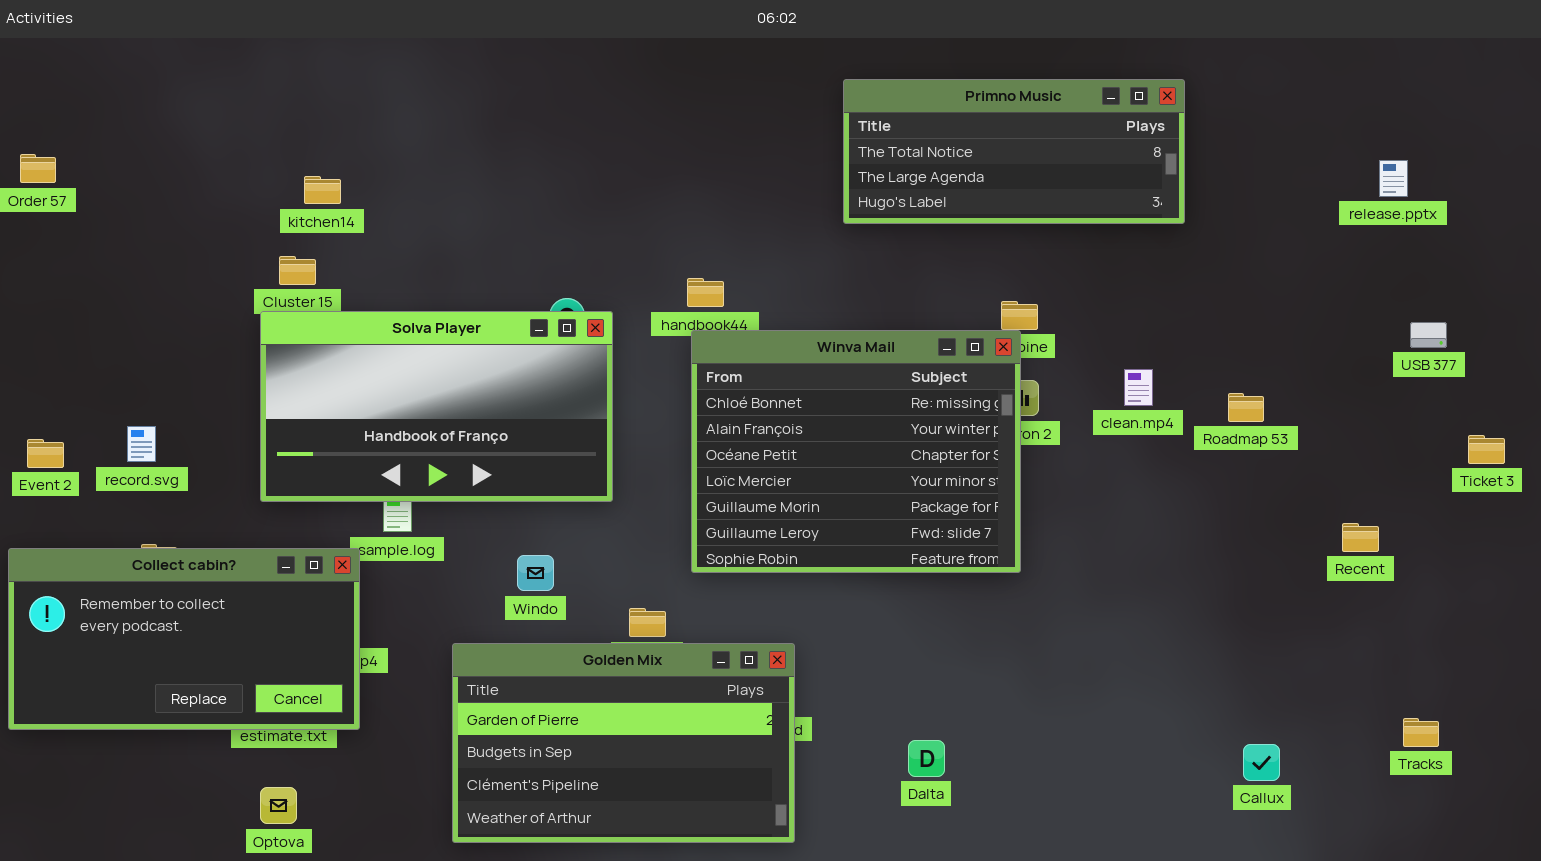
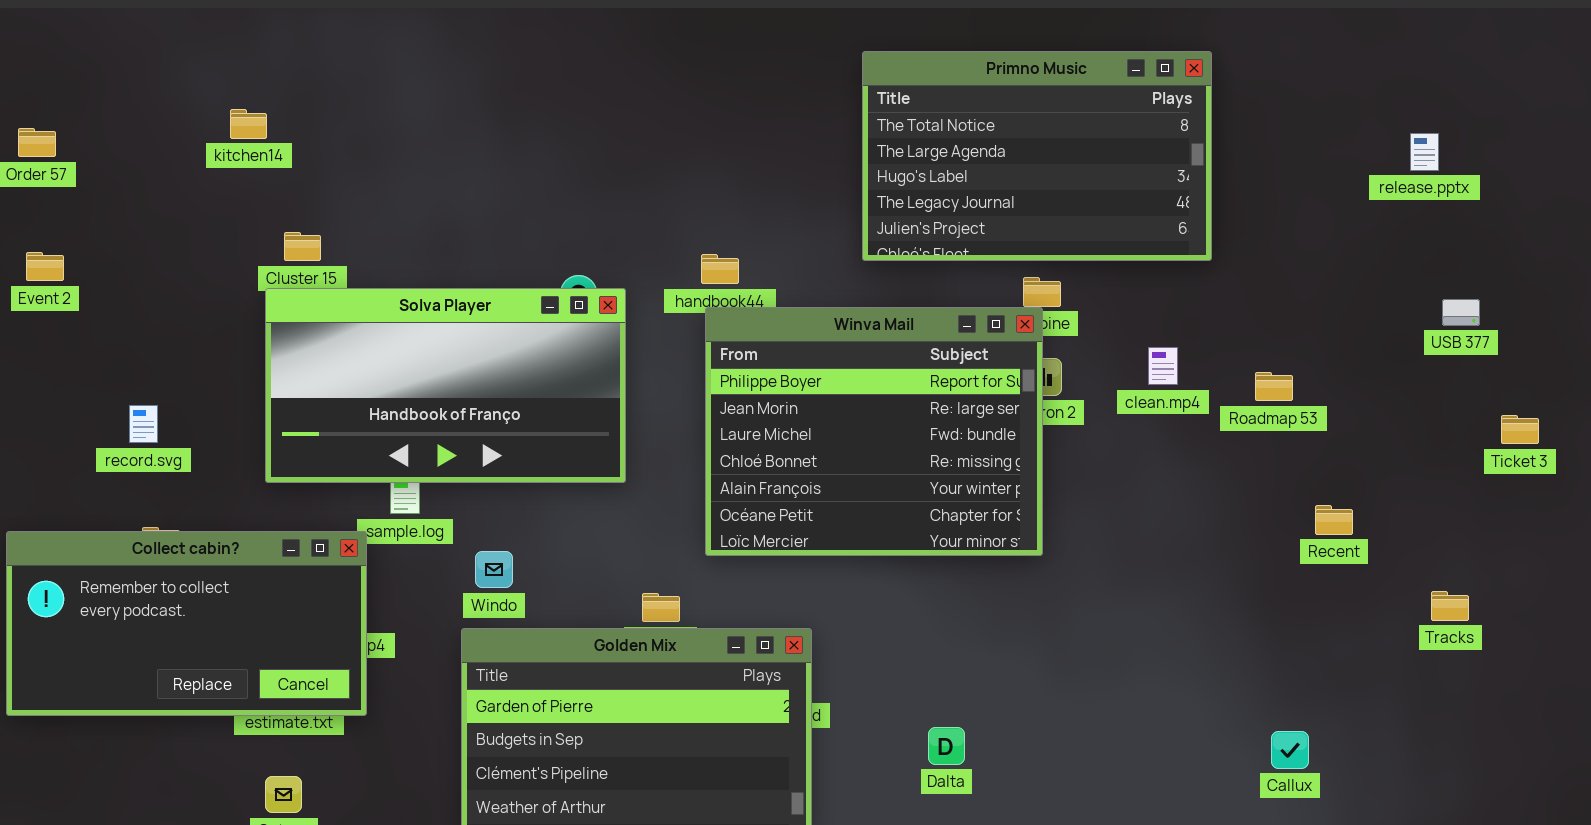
Primno Music: [843,79,1185,224] -> [862,51,1212,261], resized
kitchen14: [304,176,341,204] -> [230,109,267,139], moved
Winva Mail: [691,330,1021,573] -> [705,307,1043,556], scrolled up 3 rows
Event 2: [27,439,64,468] -> [26,252,64,281], moved
Recent: [1342,523,1379,552] -> [1315,505,1353,535], moved
Windo: [517,555,554,591] -> [475,551,513,588], moved
Tracks: [1403,718,1439,747] -> [1431,591,1469,621], moved

